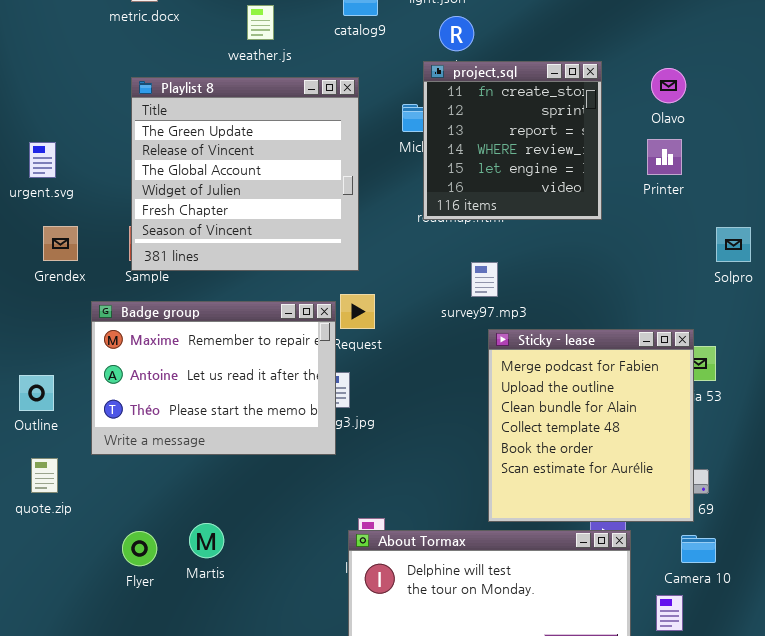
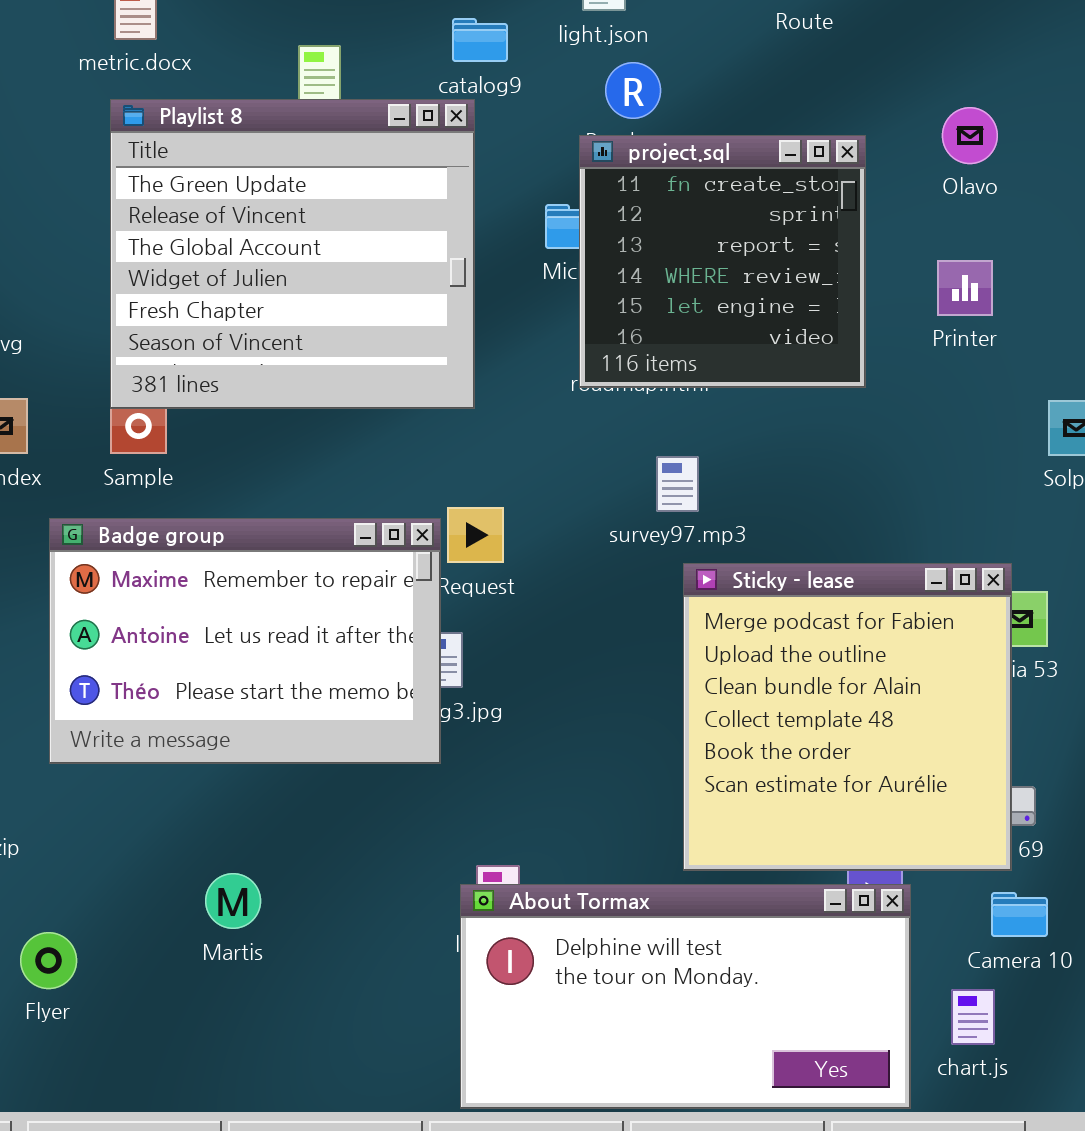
Olavo: [651,68,686,103] -> [942,107,998,164], moved
Playlist 8: [131,77,359,271] -> [110,99,475,409], moved
Flyer: [122,531,157,566] -> [20,932,77,989], moved

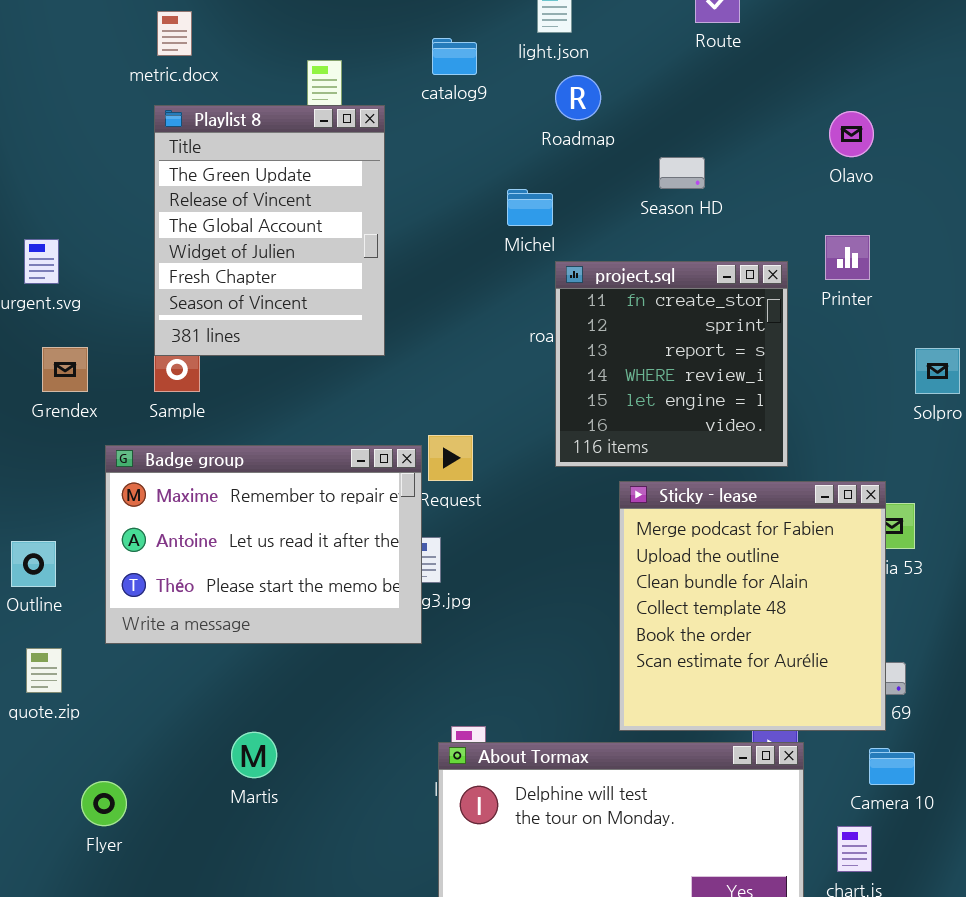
Playlist 8: [110,99,475,409] -> [154,105,385,356], resized
project.sql: [579,135,866,388] -> [555,261,788,467], moved

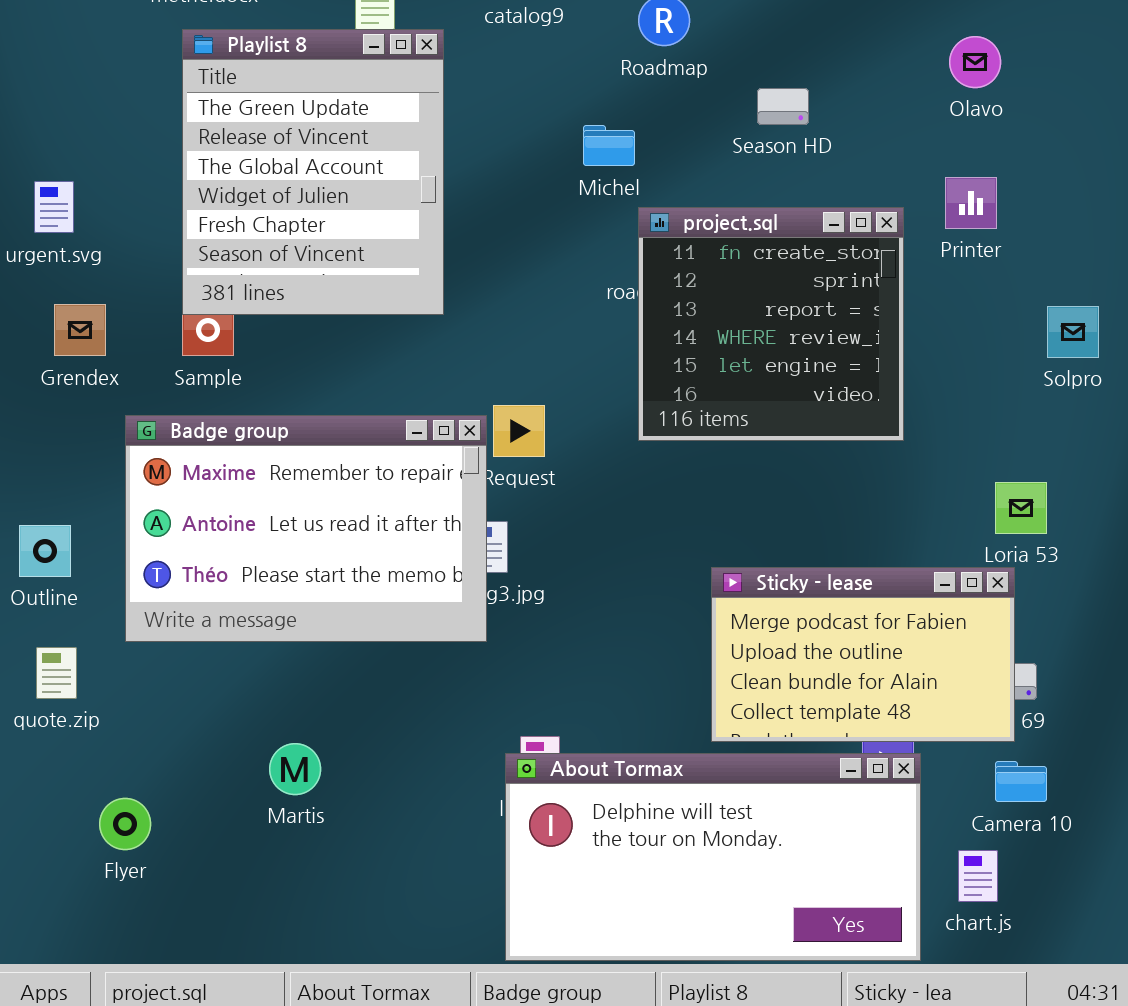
Sticky - lease: [619,481,886,731] -> [711,567,1015,742], resized

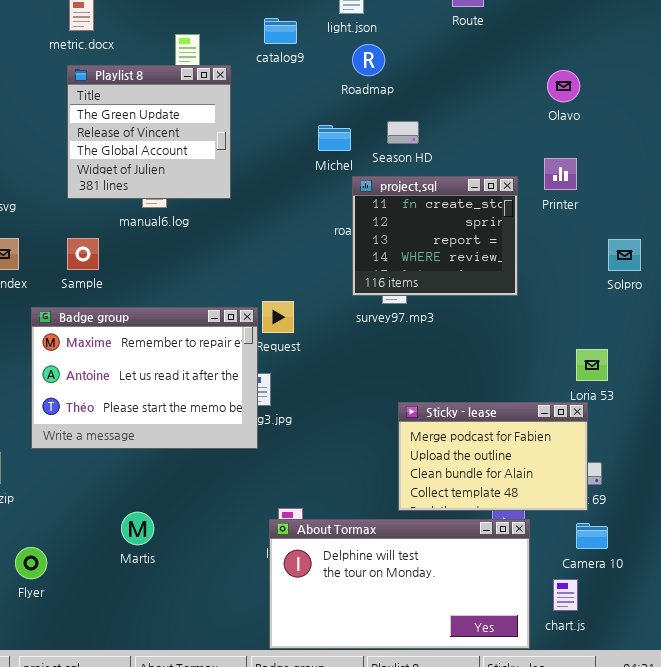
Playlist 8: [182,29,444,315] -> [67,65,231,199], resized
Season HD: [757,88,809,125] -> [387,121,419,144], moved
project.sql: [638,207,904,441] -> [352,176,518,296], resized

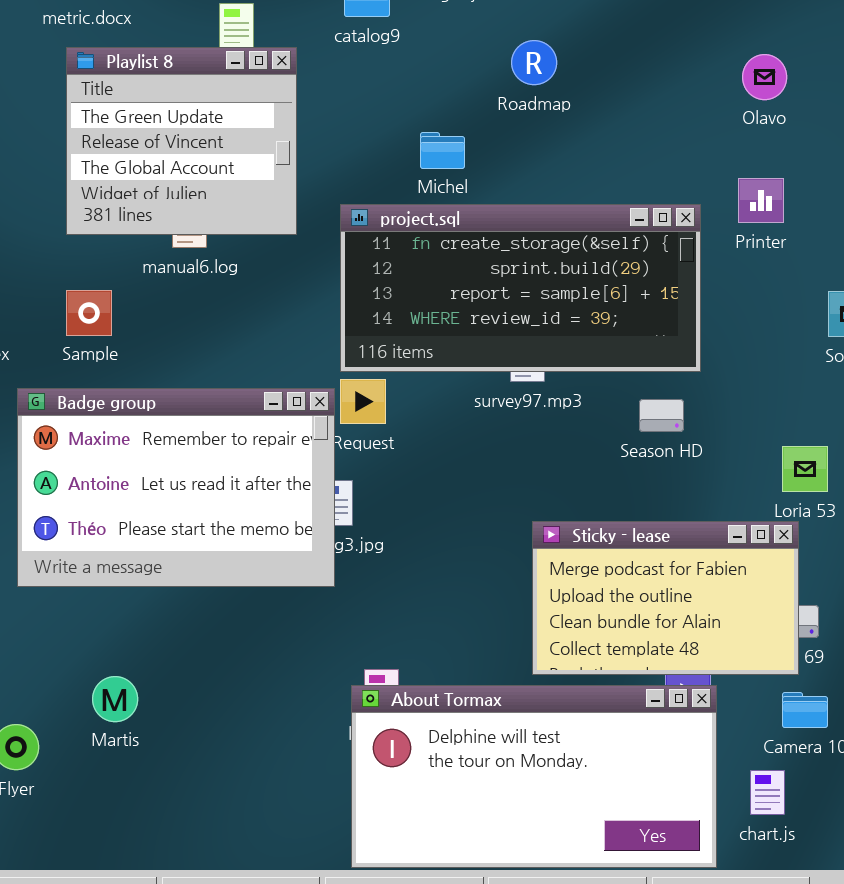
Roadmap: [352,44,385,76] -> [511,40,557,85], moved
Season HD: [387,121,419,144] -> [639,399,684,432], moved
project.sql: [352,176,518,296] -> [340,204,701,372], resized
Martis: [121,512,154,545] -> [92,676,138,722], moved

